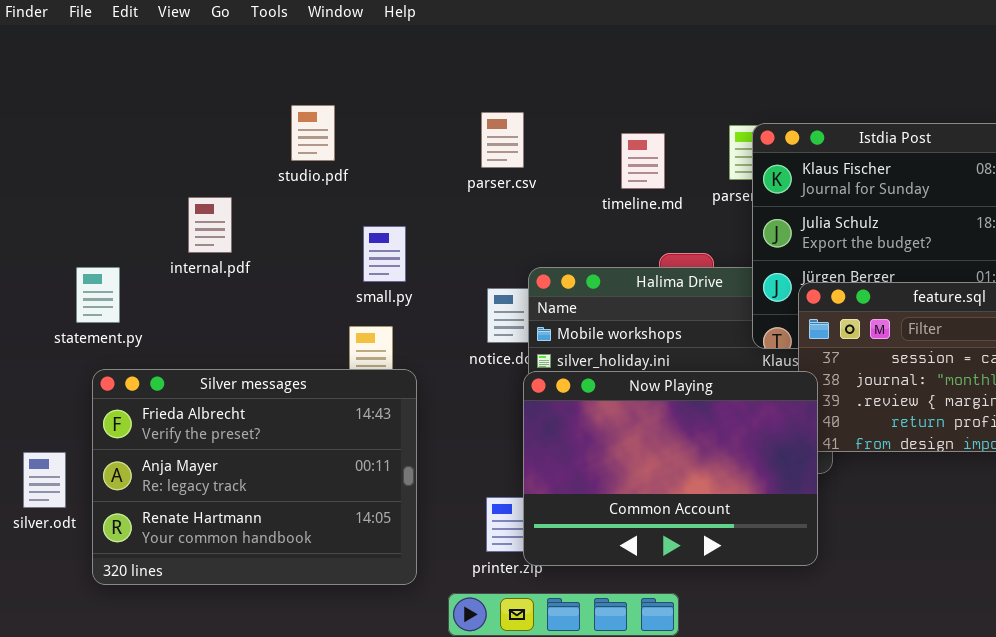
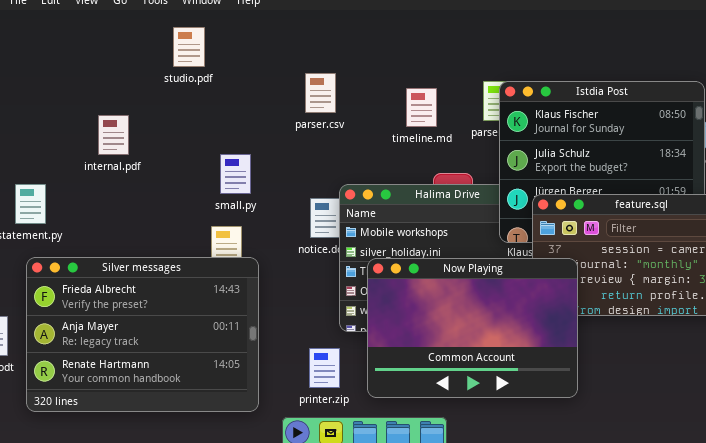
studio.pdf: [291,105,335,161] -> [173,27,205,67], moved
internal.pdf: [188,197,232,253] -> [98,115,129,155], moved
Now Playing: [523,371,818,566] -> [367,258,578,398], moved

